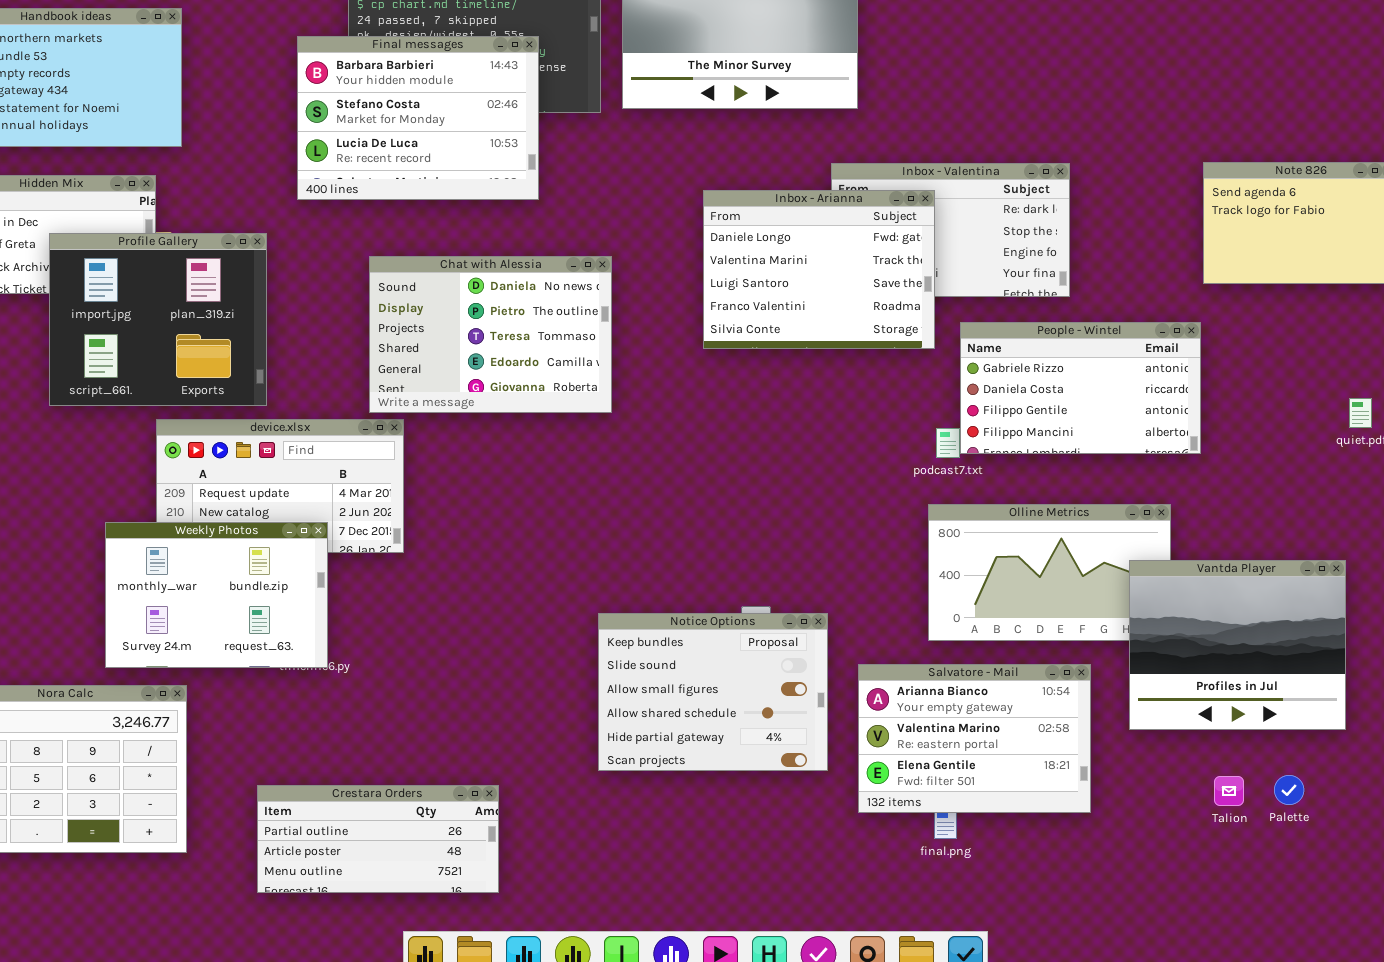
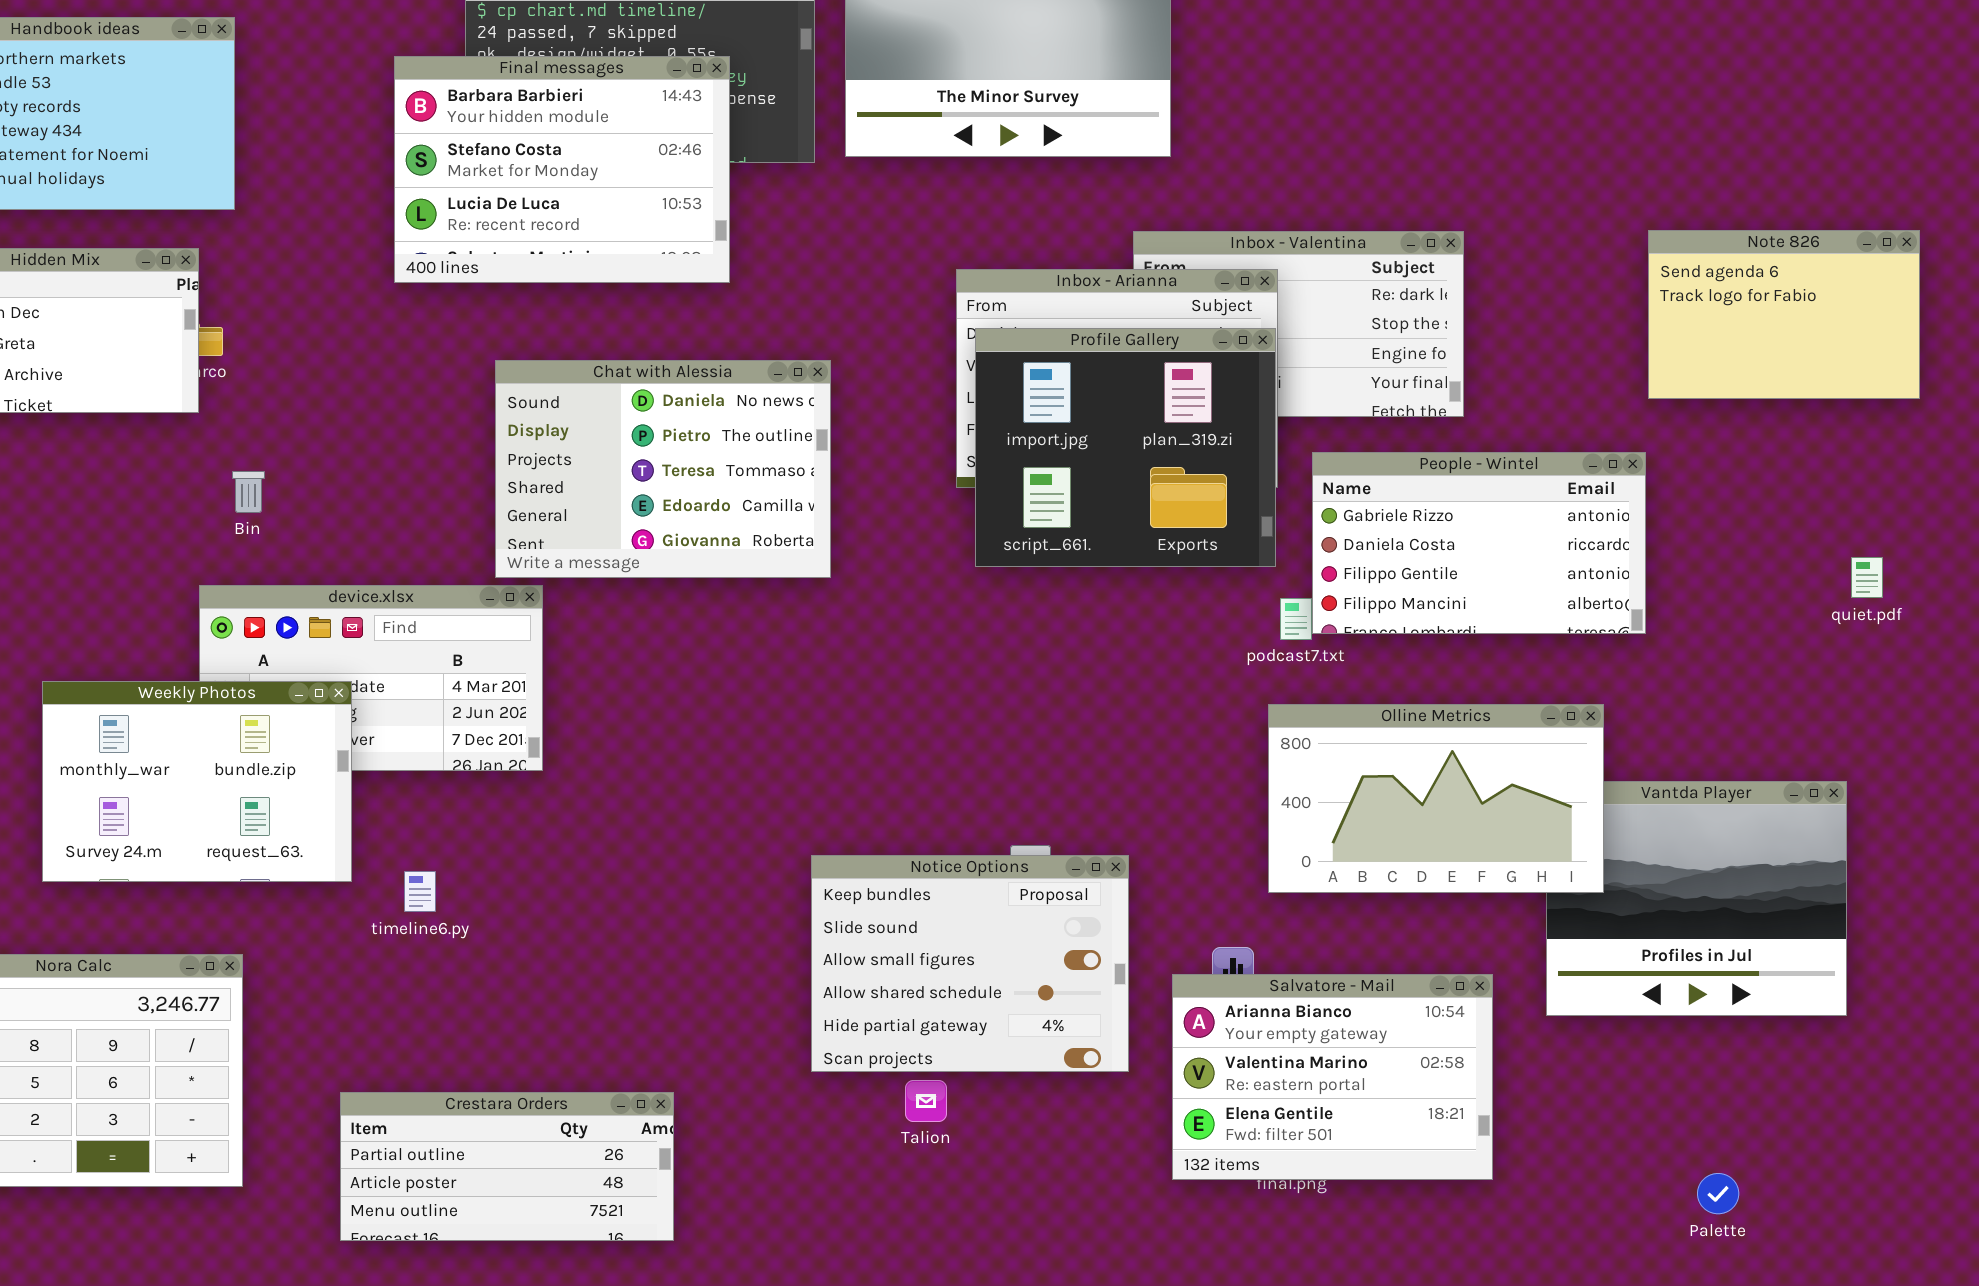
Profile Gallery: [49,233,267,406] -> [975,328,1276,567], moved
Olline Metrics: [928,504,1171,641] -> [1268,704,1604,893], raised
Weekly Photos: [105,522,328,668] -> [42,681,352,882], moved
Salvatore - Mail: [858,664,1091,813] -> [1172,974,1493,1180], moved
Palette: [1274,775,1304,805] -> [1697,1173,1739,1214], moved
Talion: [1214,776,1244,806] -> [905,1080,947,1122], moved

